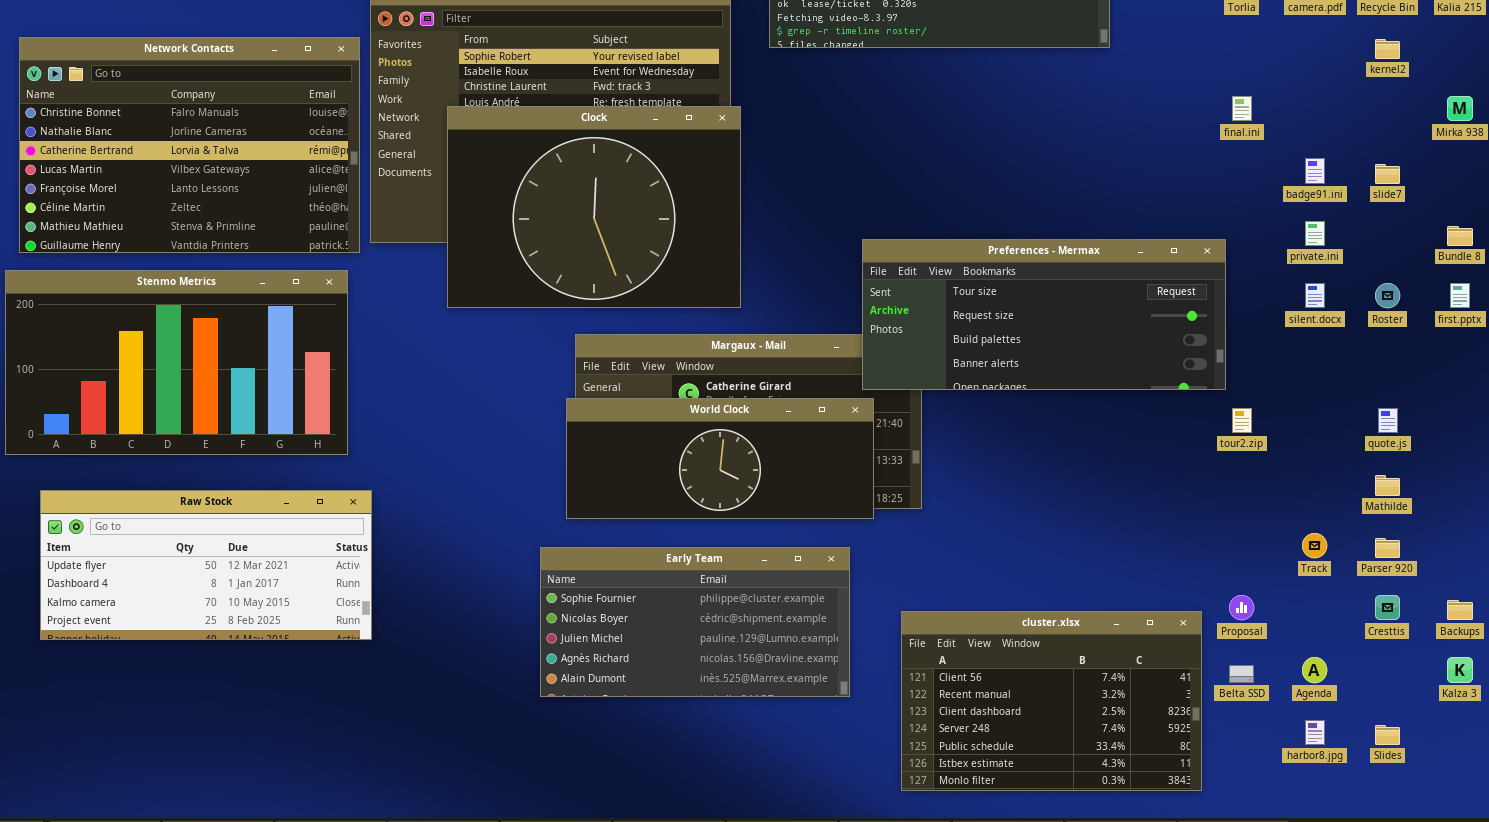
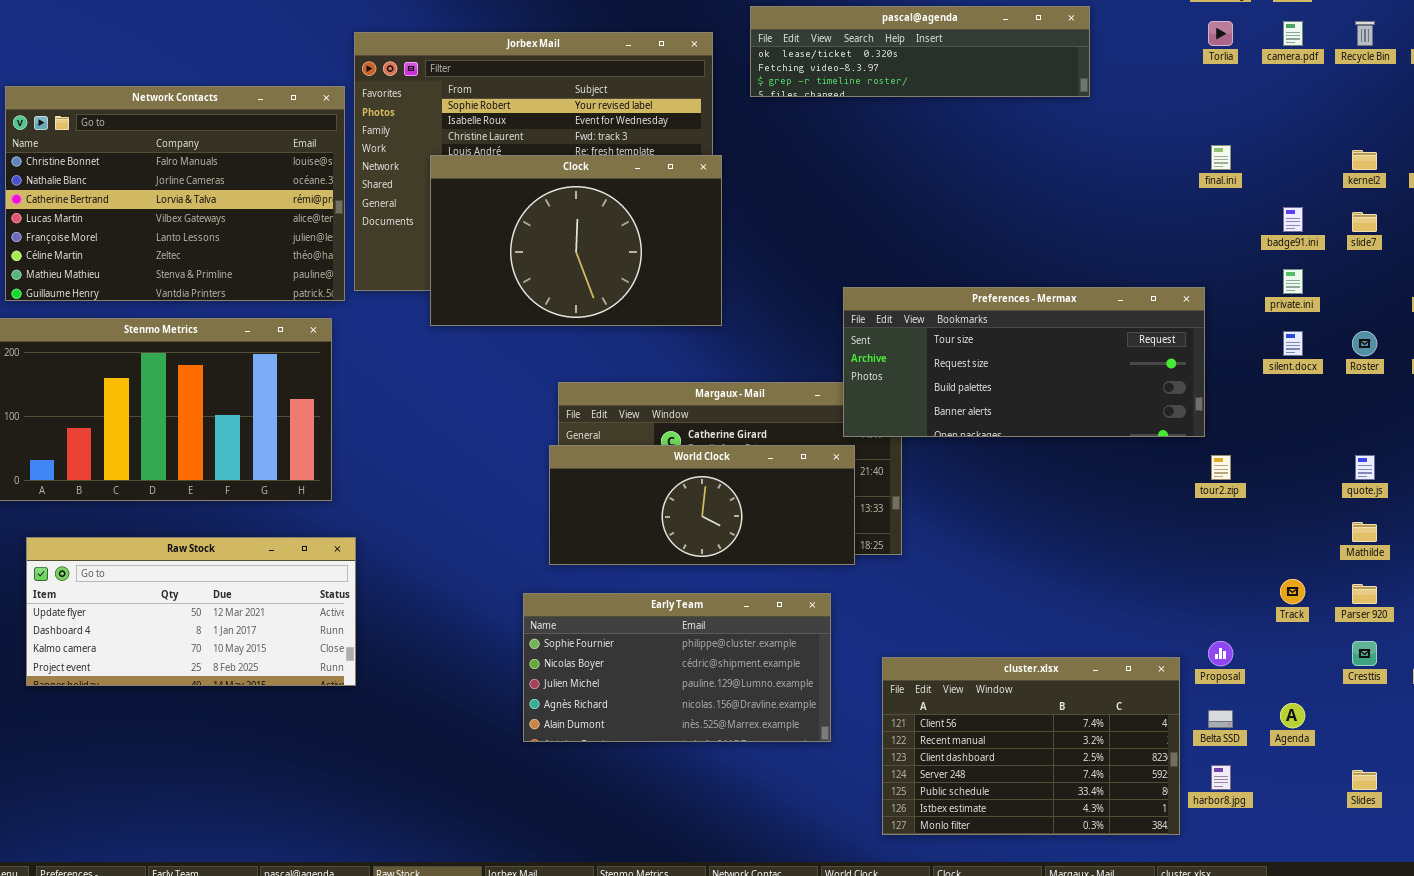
kernel2: [1375,39,1400,59] -> [1352,150,1377,170], moved
Clock: [447,106,741,308] -> [430,155,722,326], resized
harbor8.jpg: [1305,720,1325,745] -> [1211,765,1231,790], moved

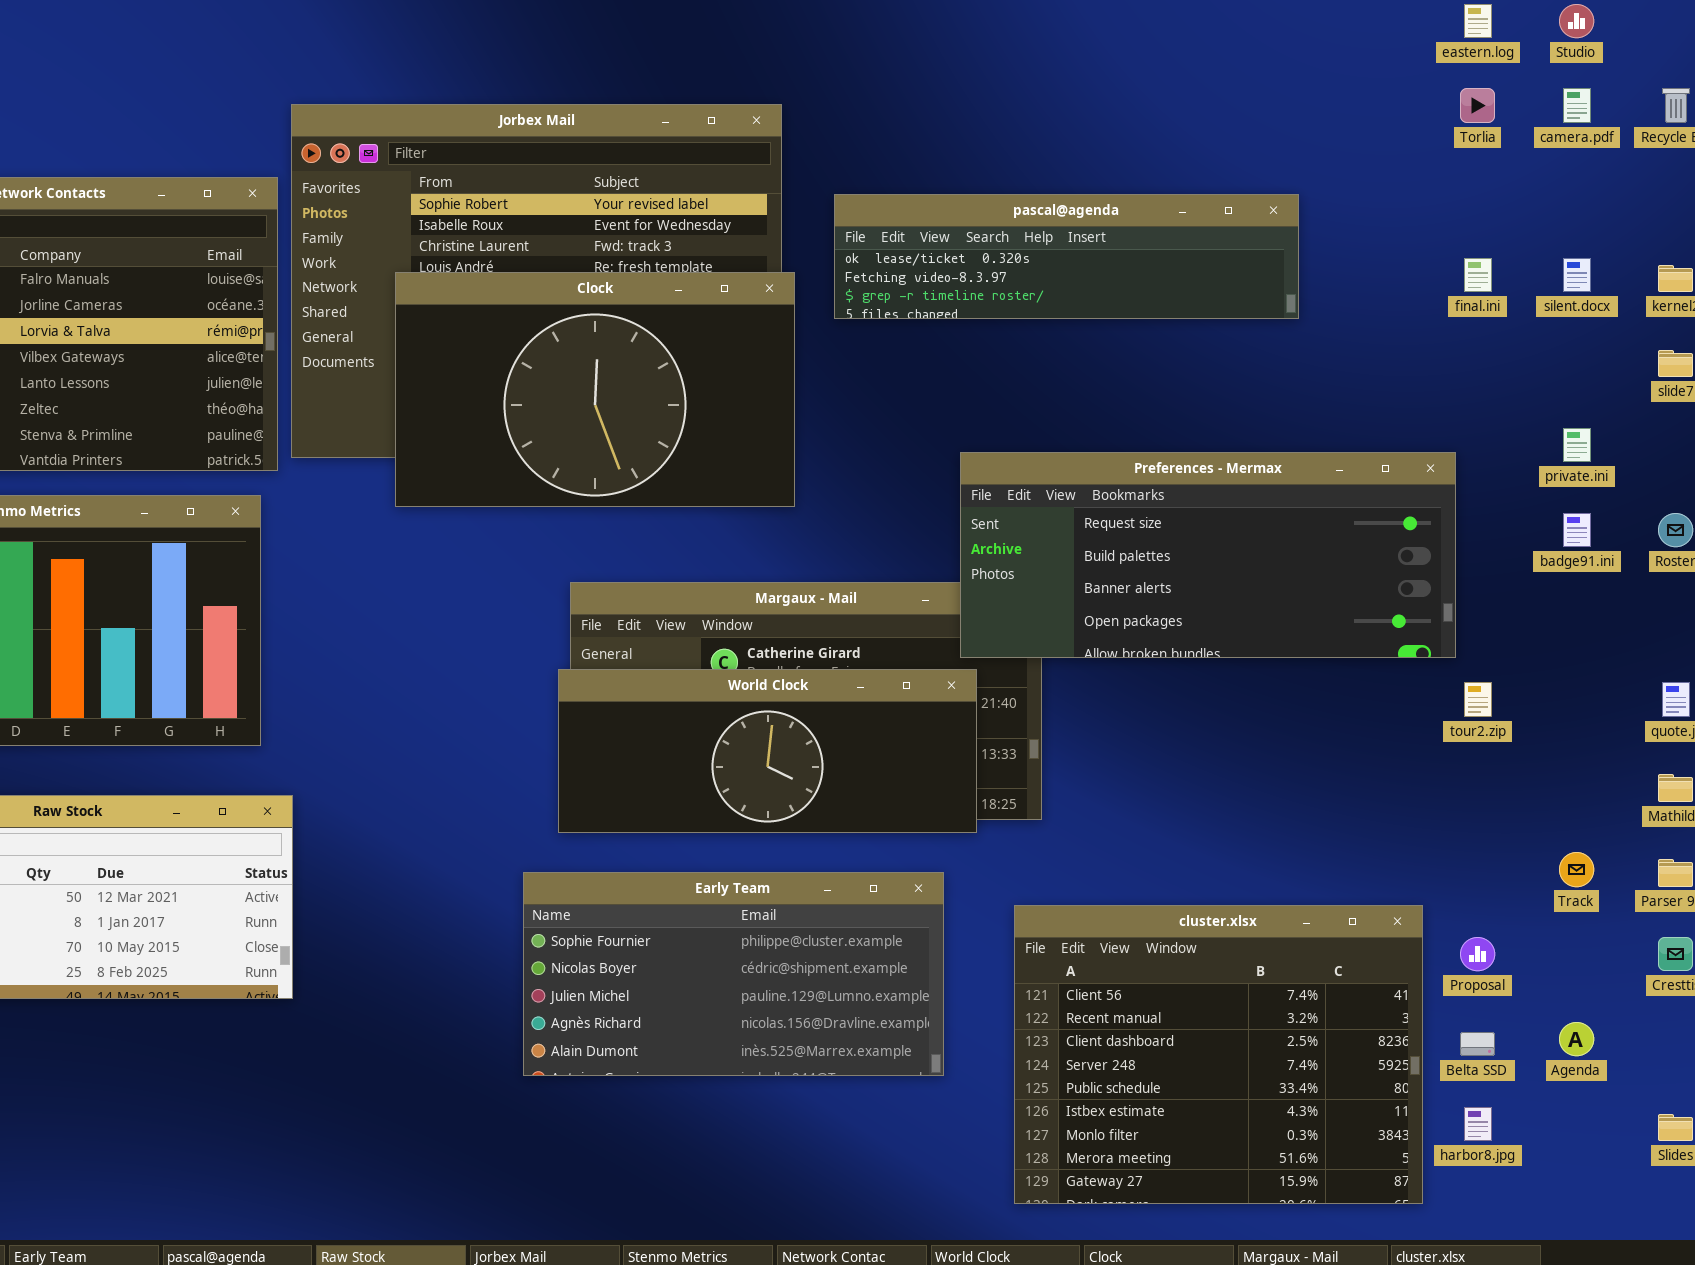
pascal@agenda: [750,6,1090,97] -> [834,194,1299,319], moved
badge91.ini: [1283,207,1303,232] -> [1563,513,1591,547], moved
Preferences - Mermax: [843,287,1205,437] -> [960,452,1456,658], scrolled down 1 row
silent.docx: [1283,331,1303,356] -> [1563,258,1591,292], moved
cluster.xlsx: [882,657,1180,835] -> [1014,905,1423,1204], resized

